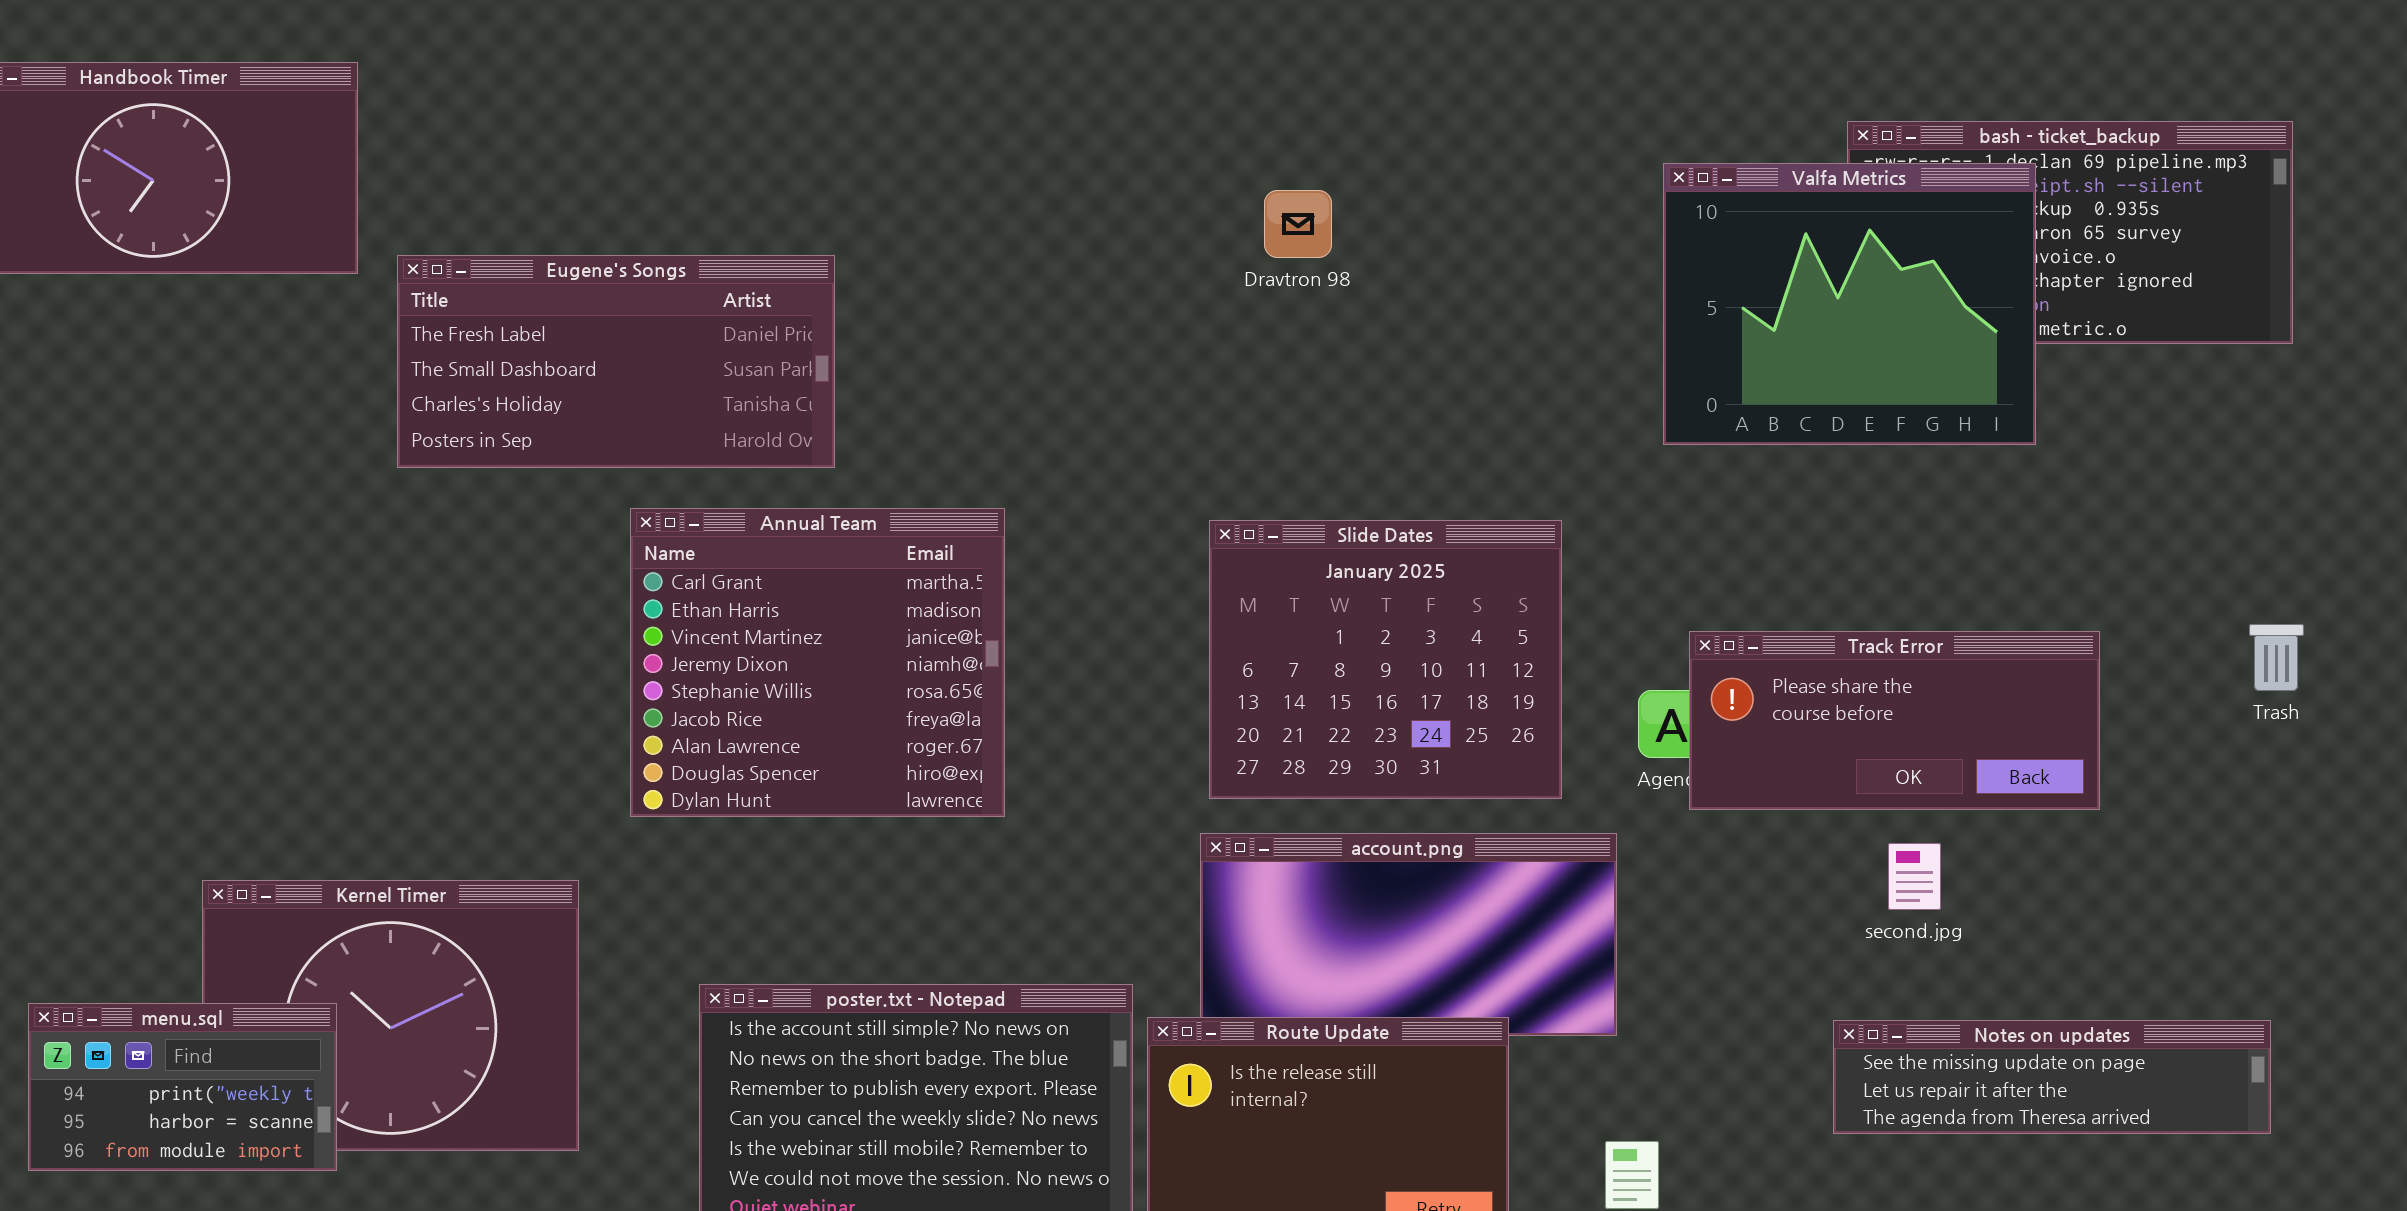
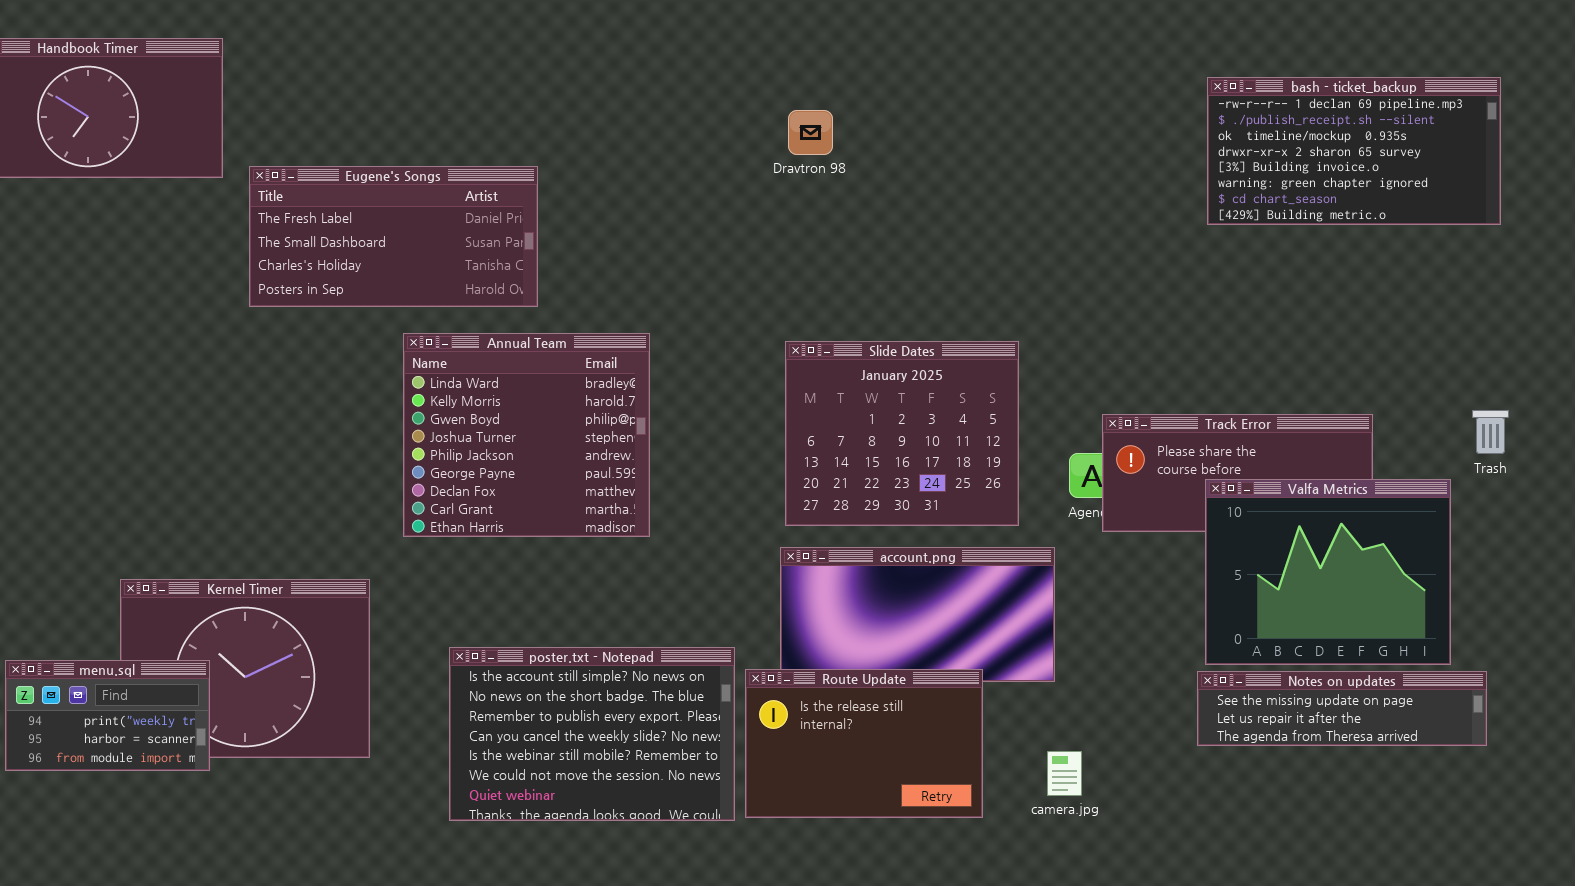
Valfa Metrics: [1663,163,2036,445] -> [1205,479,1451,665], moved
Dravtron 98: [1264,190,1332,258] -> [788,110,833,155], moved
Annual Team: [630,508,1005,817] -> [403,333,650,537], scrolled up 7 rows

